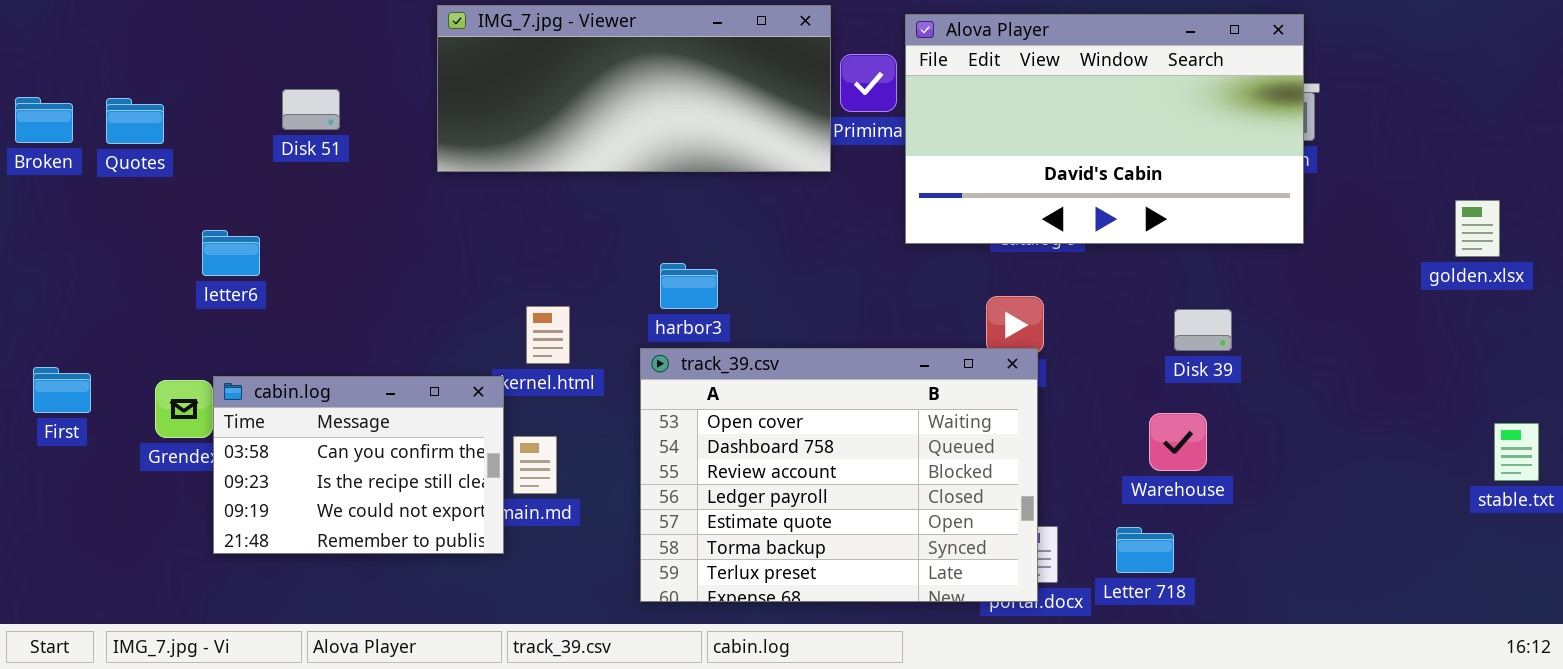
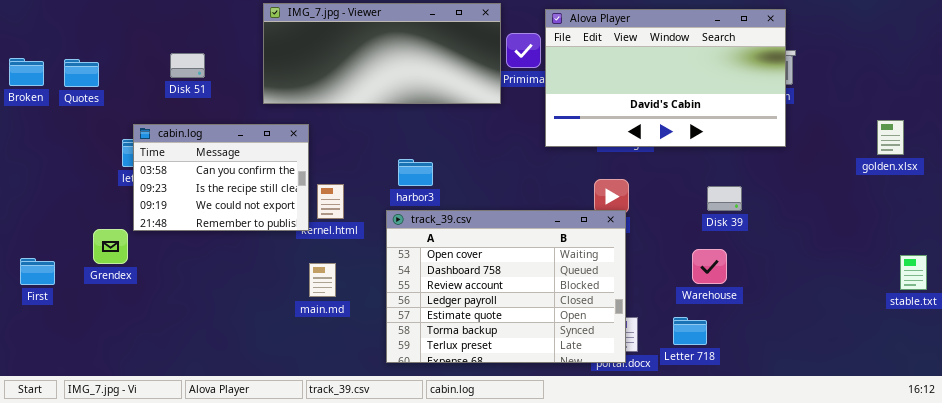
First: [33,367,91,413] -> [20,258,55,285], moved
cabin.log: [213,376,504,554] -> [133,124,309,231], moved

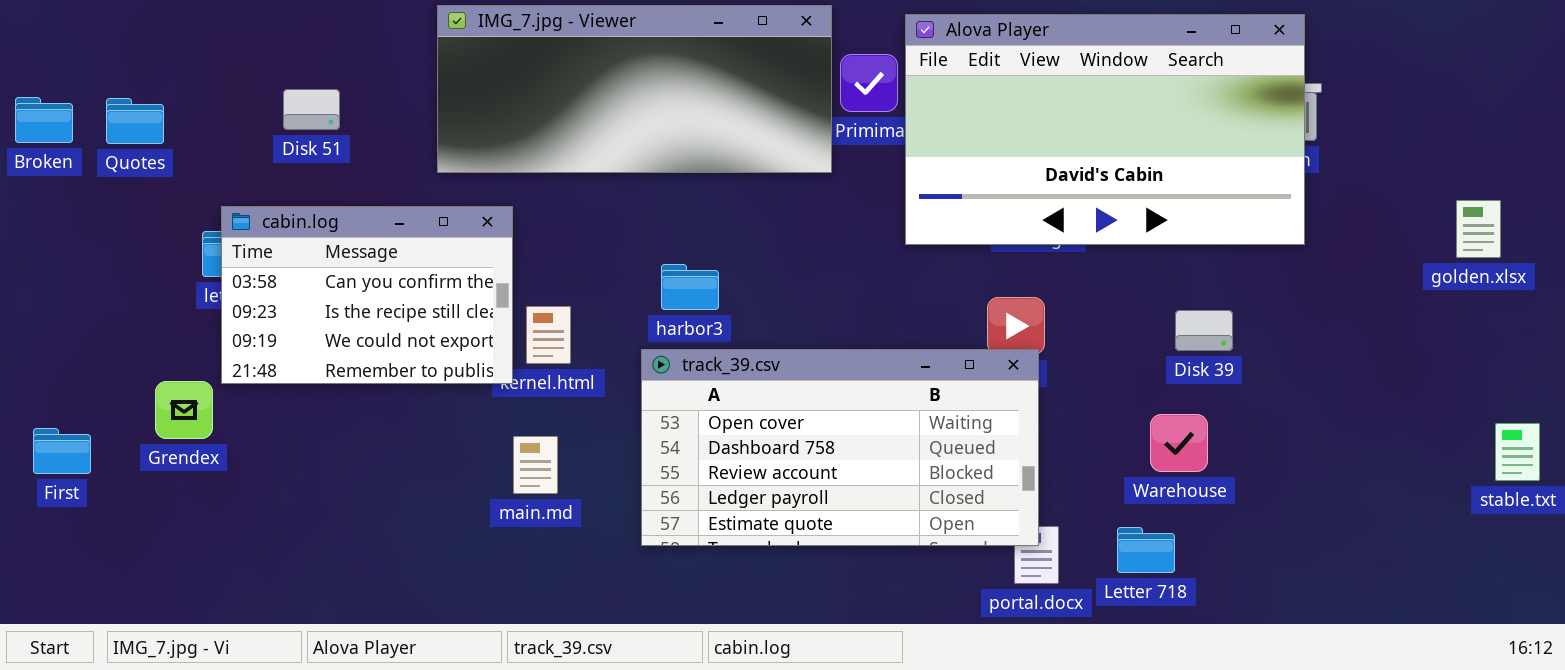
track_39.csv: [386,210,626,363] -> [641,349,1039,546], resized

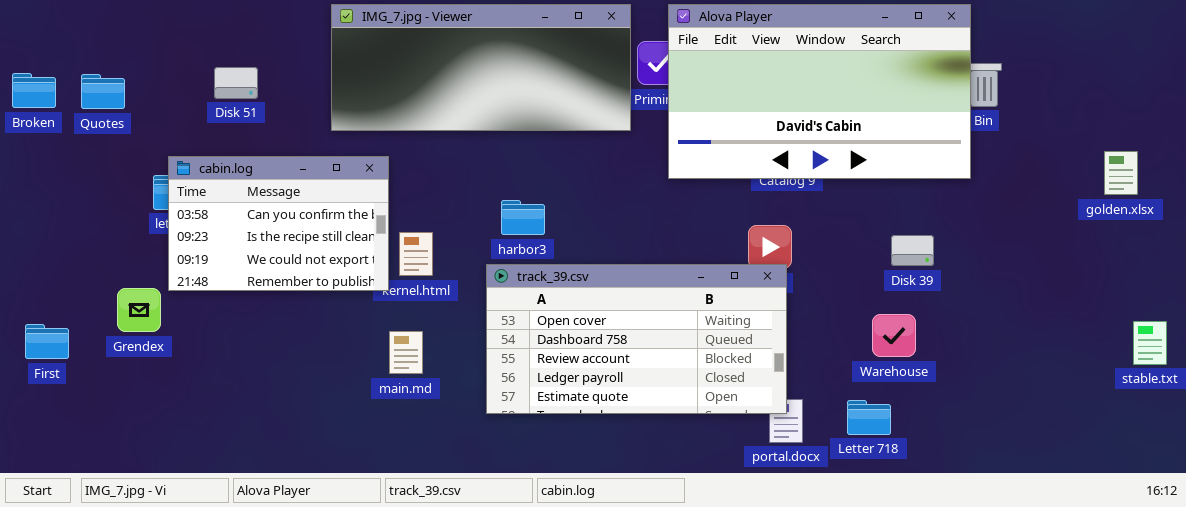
Alova Player: [905,14,1305,245] -> [668,4,971,179], moved

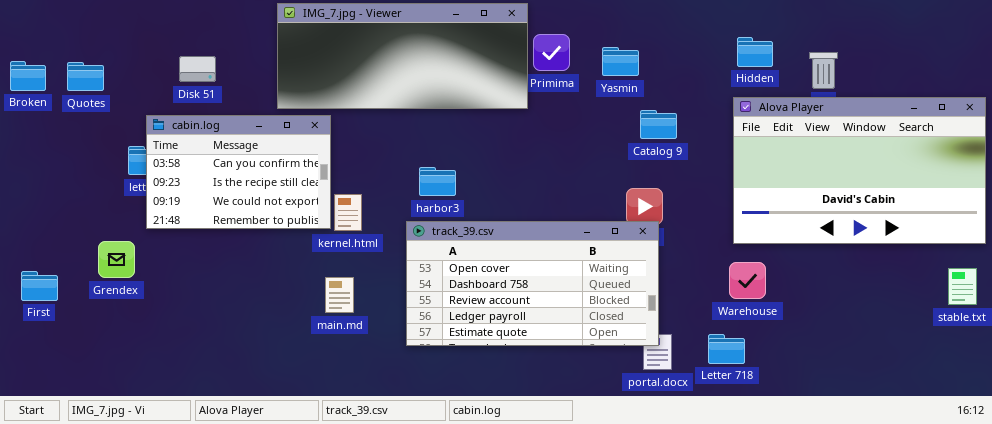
Alova Player: [668,4,971,179] -> [733,97,986,244], moved
cabin.log: [168,156,389,291] -> [146,115,331,229], moved

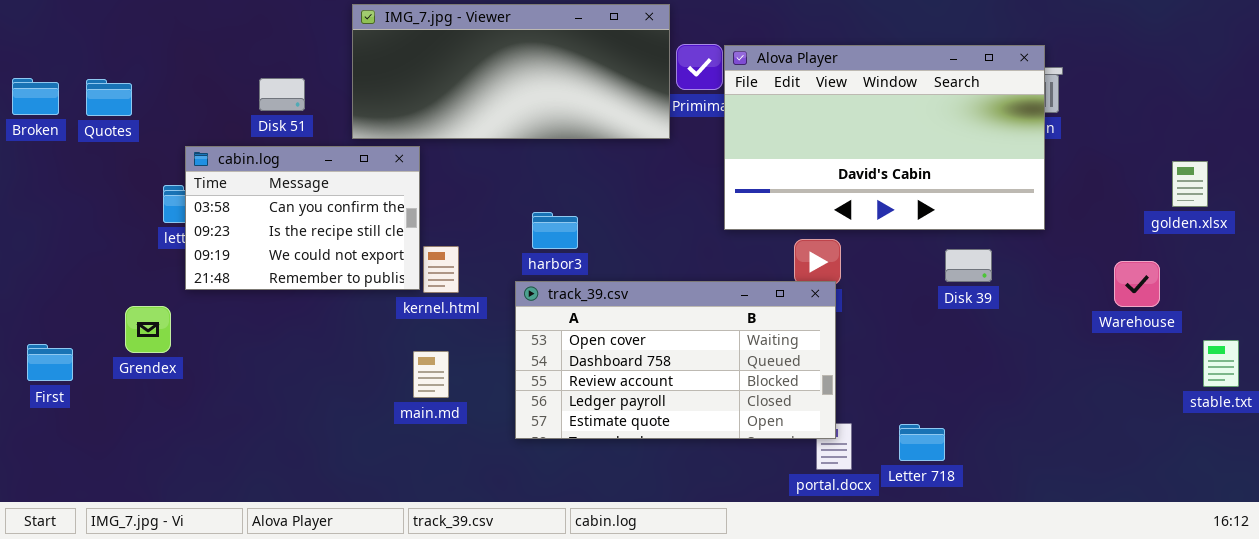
Disk 51: [179,56,216,82] -> [259,78,305,111], moved
Alova Player: [733,97,986,244] -> [724,45,1045,230], moved
Warehouse: [729,262,766,299] -> [1114,261,1160,307], moved

